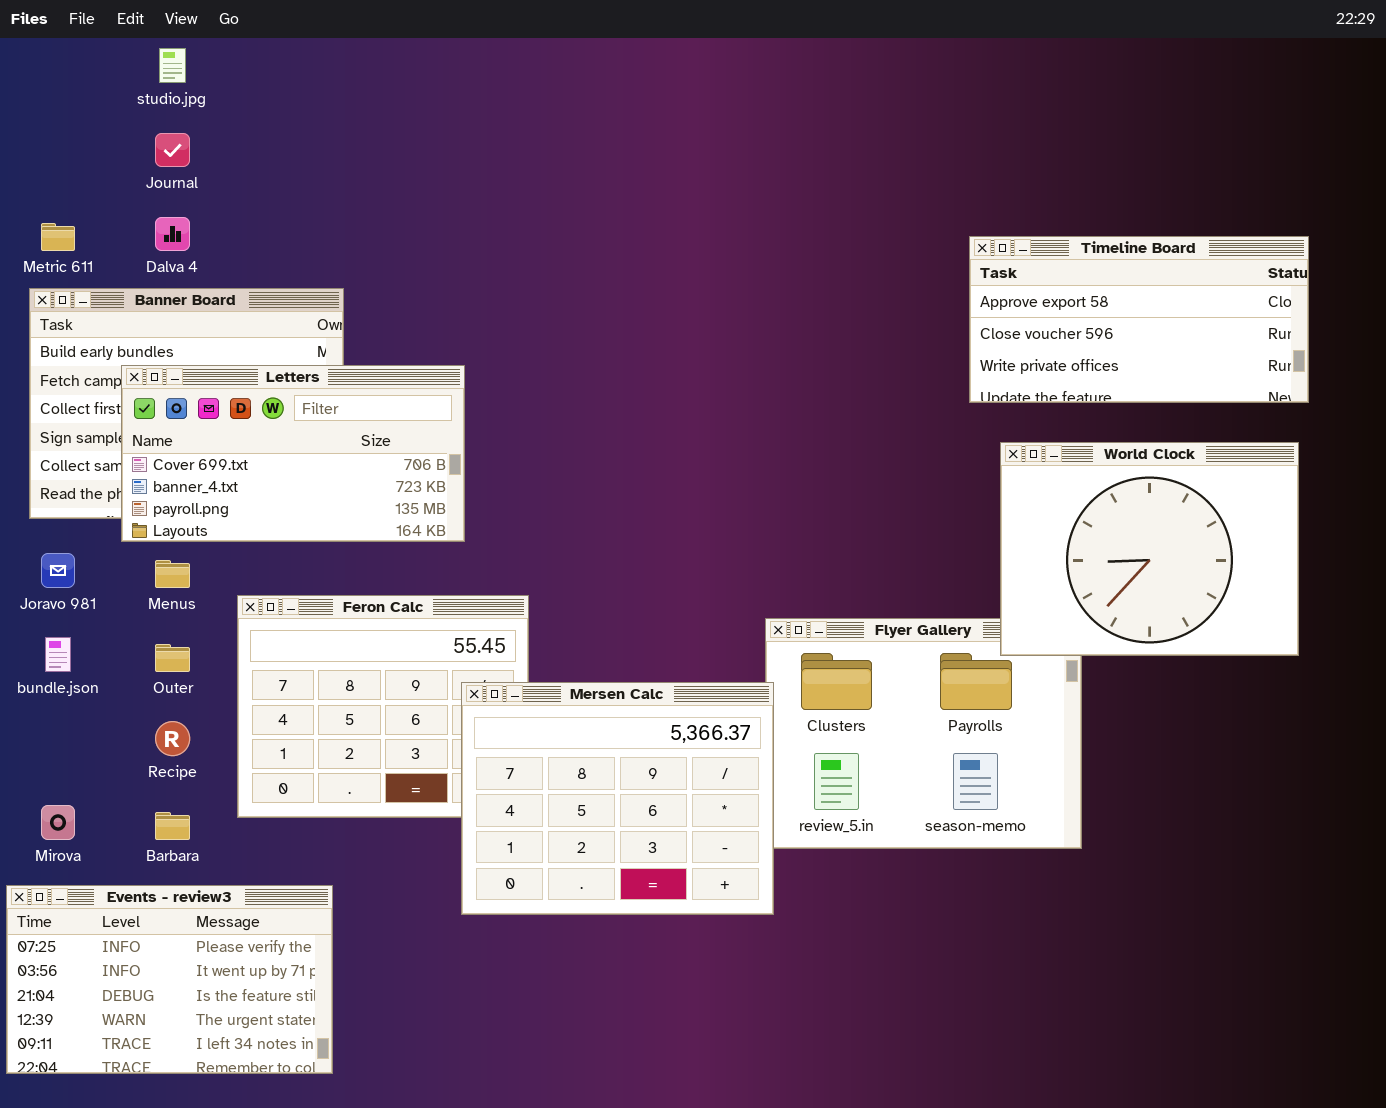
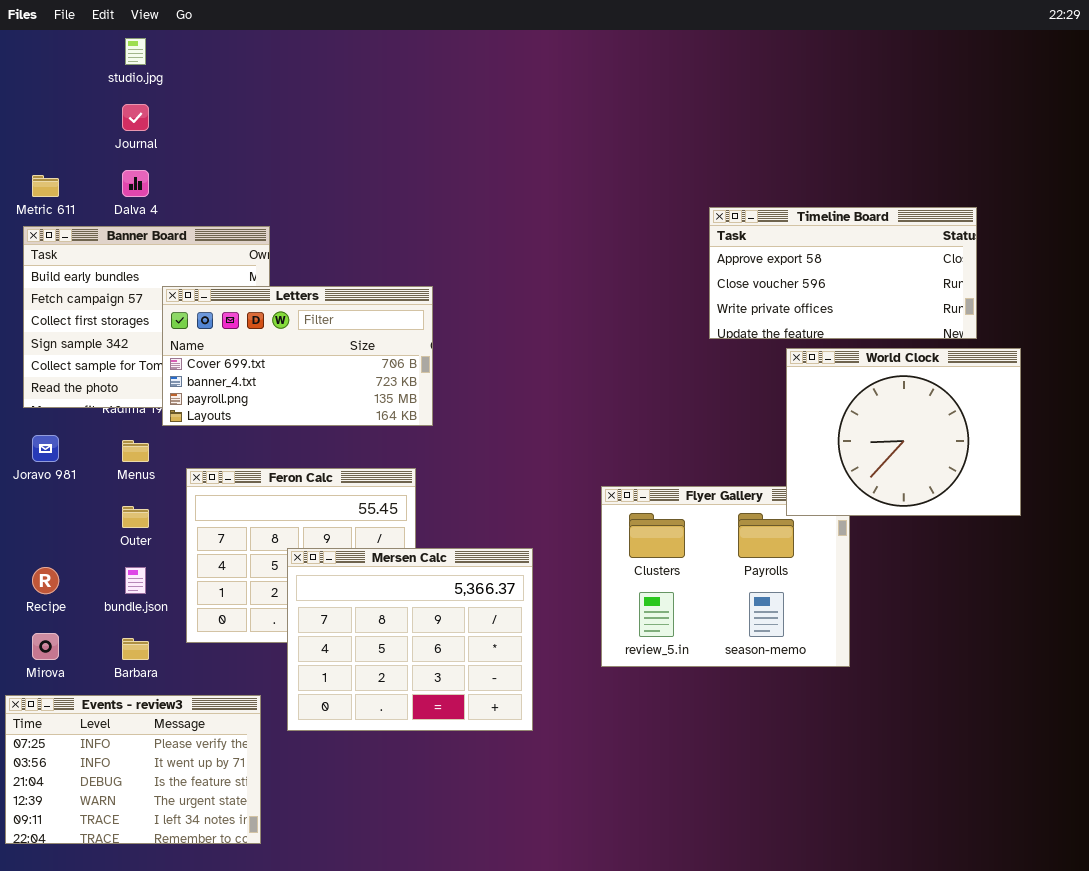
Timeline Board: [969,236,1309,403] -> [709,207,977,339], moved
Letters: [121,365,465,542] -> [162,286,433,426], moved
bundle.json: [45,637,71,672] -> [125,567,146,594], moved
Mersen Calc: [461,682,774,915] -> [287,548,533,731], moved
Recipe: [155,721,190,756] -> [32,567,59,594], moved

